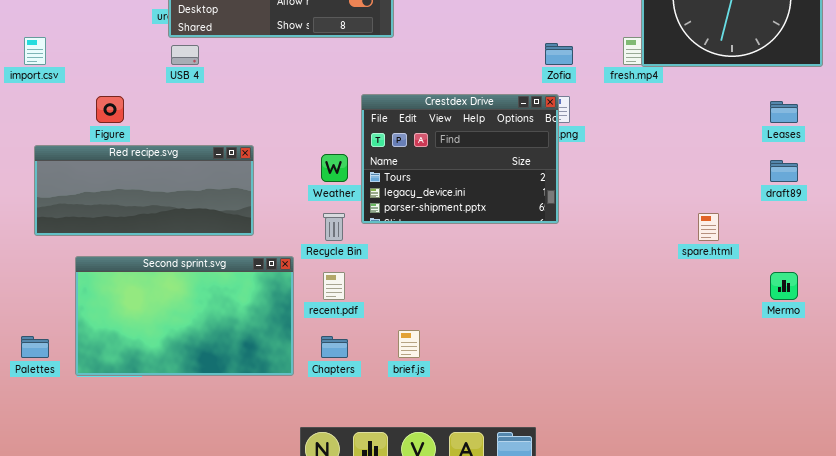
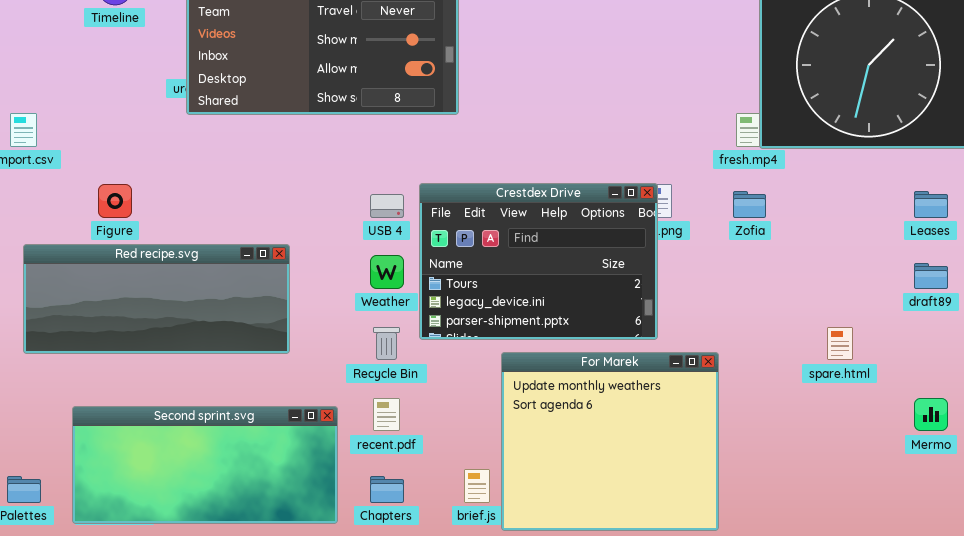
Zofia: [545,43,573,65] -> [733,191,766,218], moved
USB 4: [171,45,199,65] -> [370,194,404,218], moved
For Marek: none -> [501,352,719,531], opened
Second sprint.svg: [75,256,294,376] -> [72,406,338,524], resized

